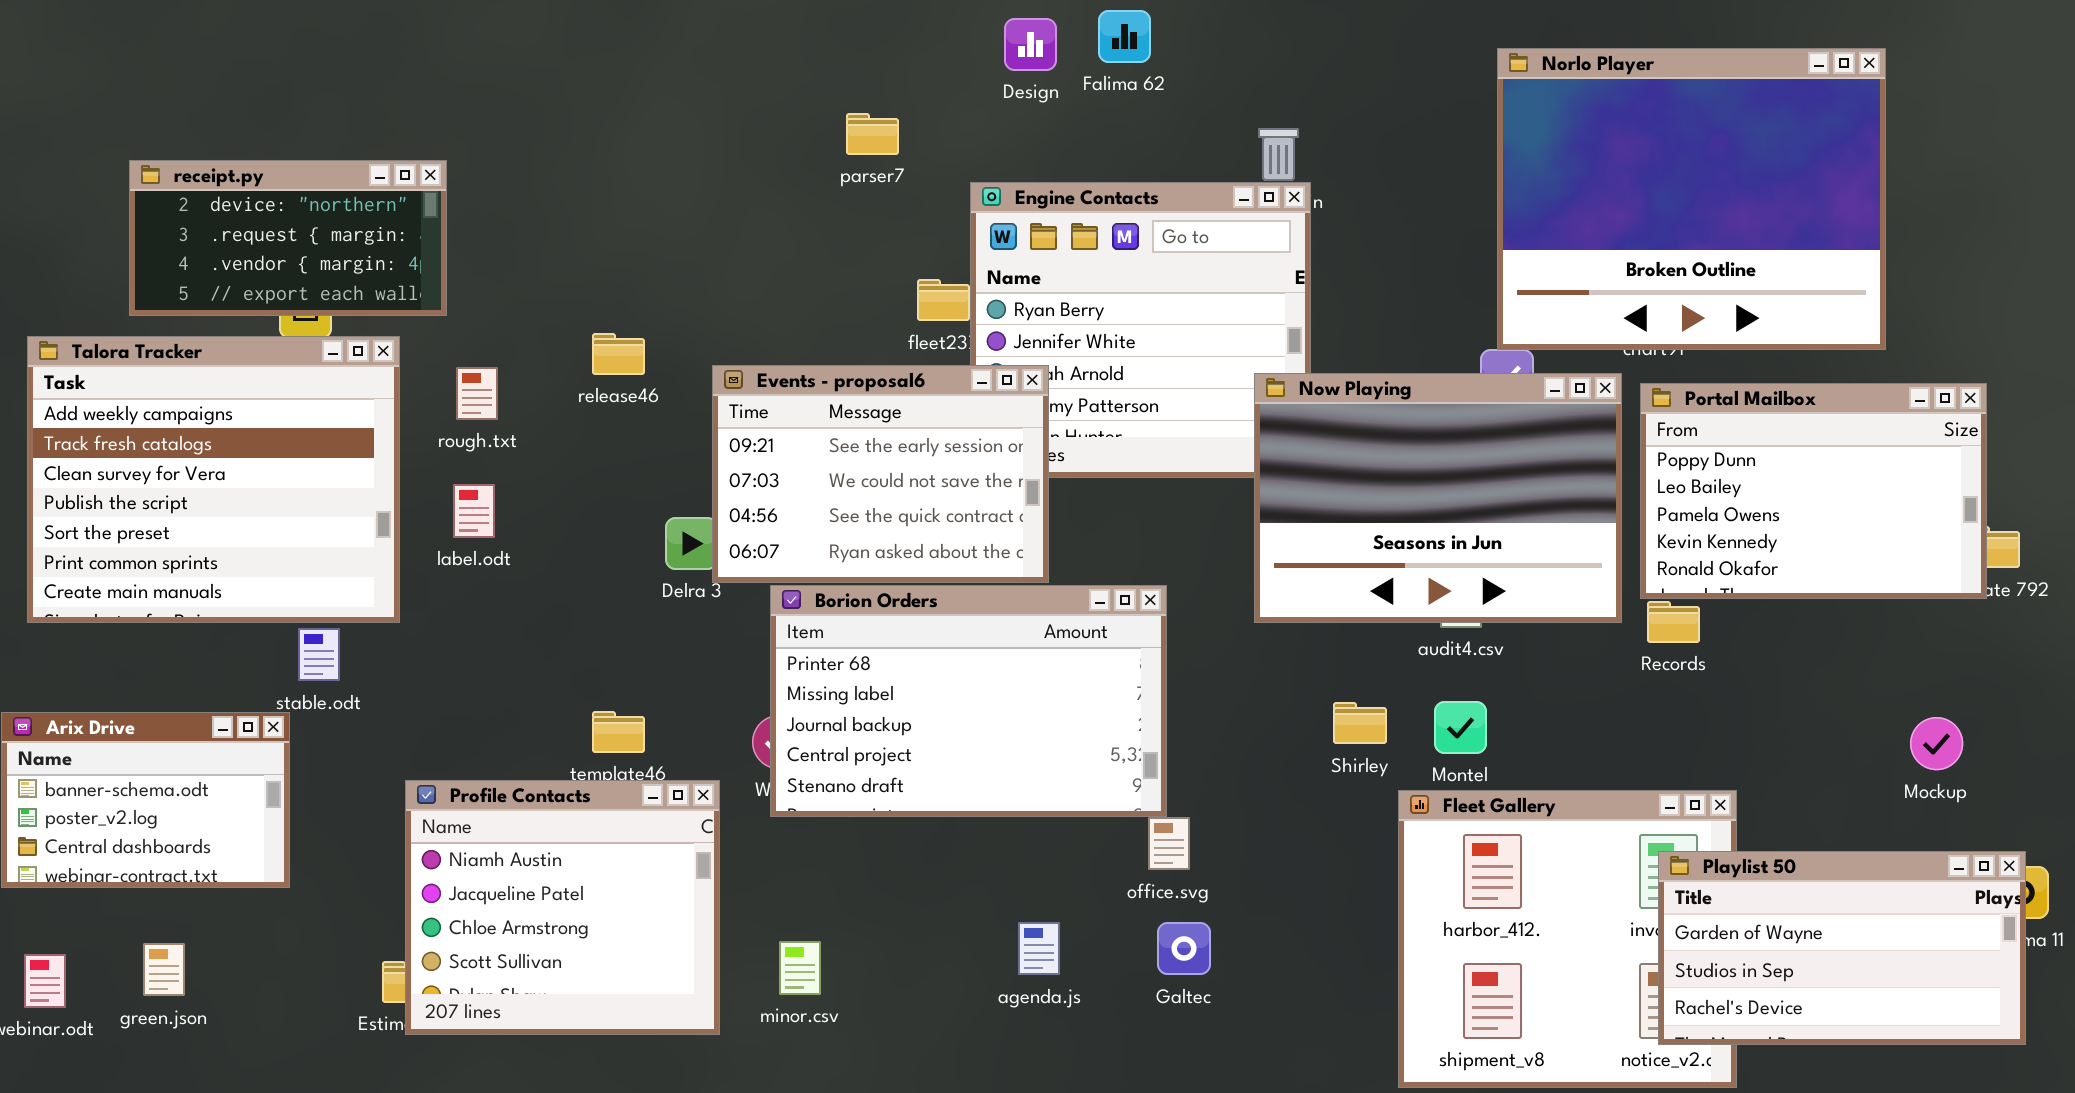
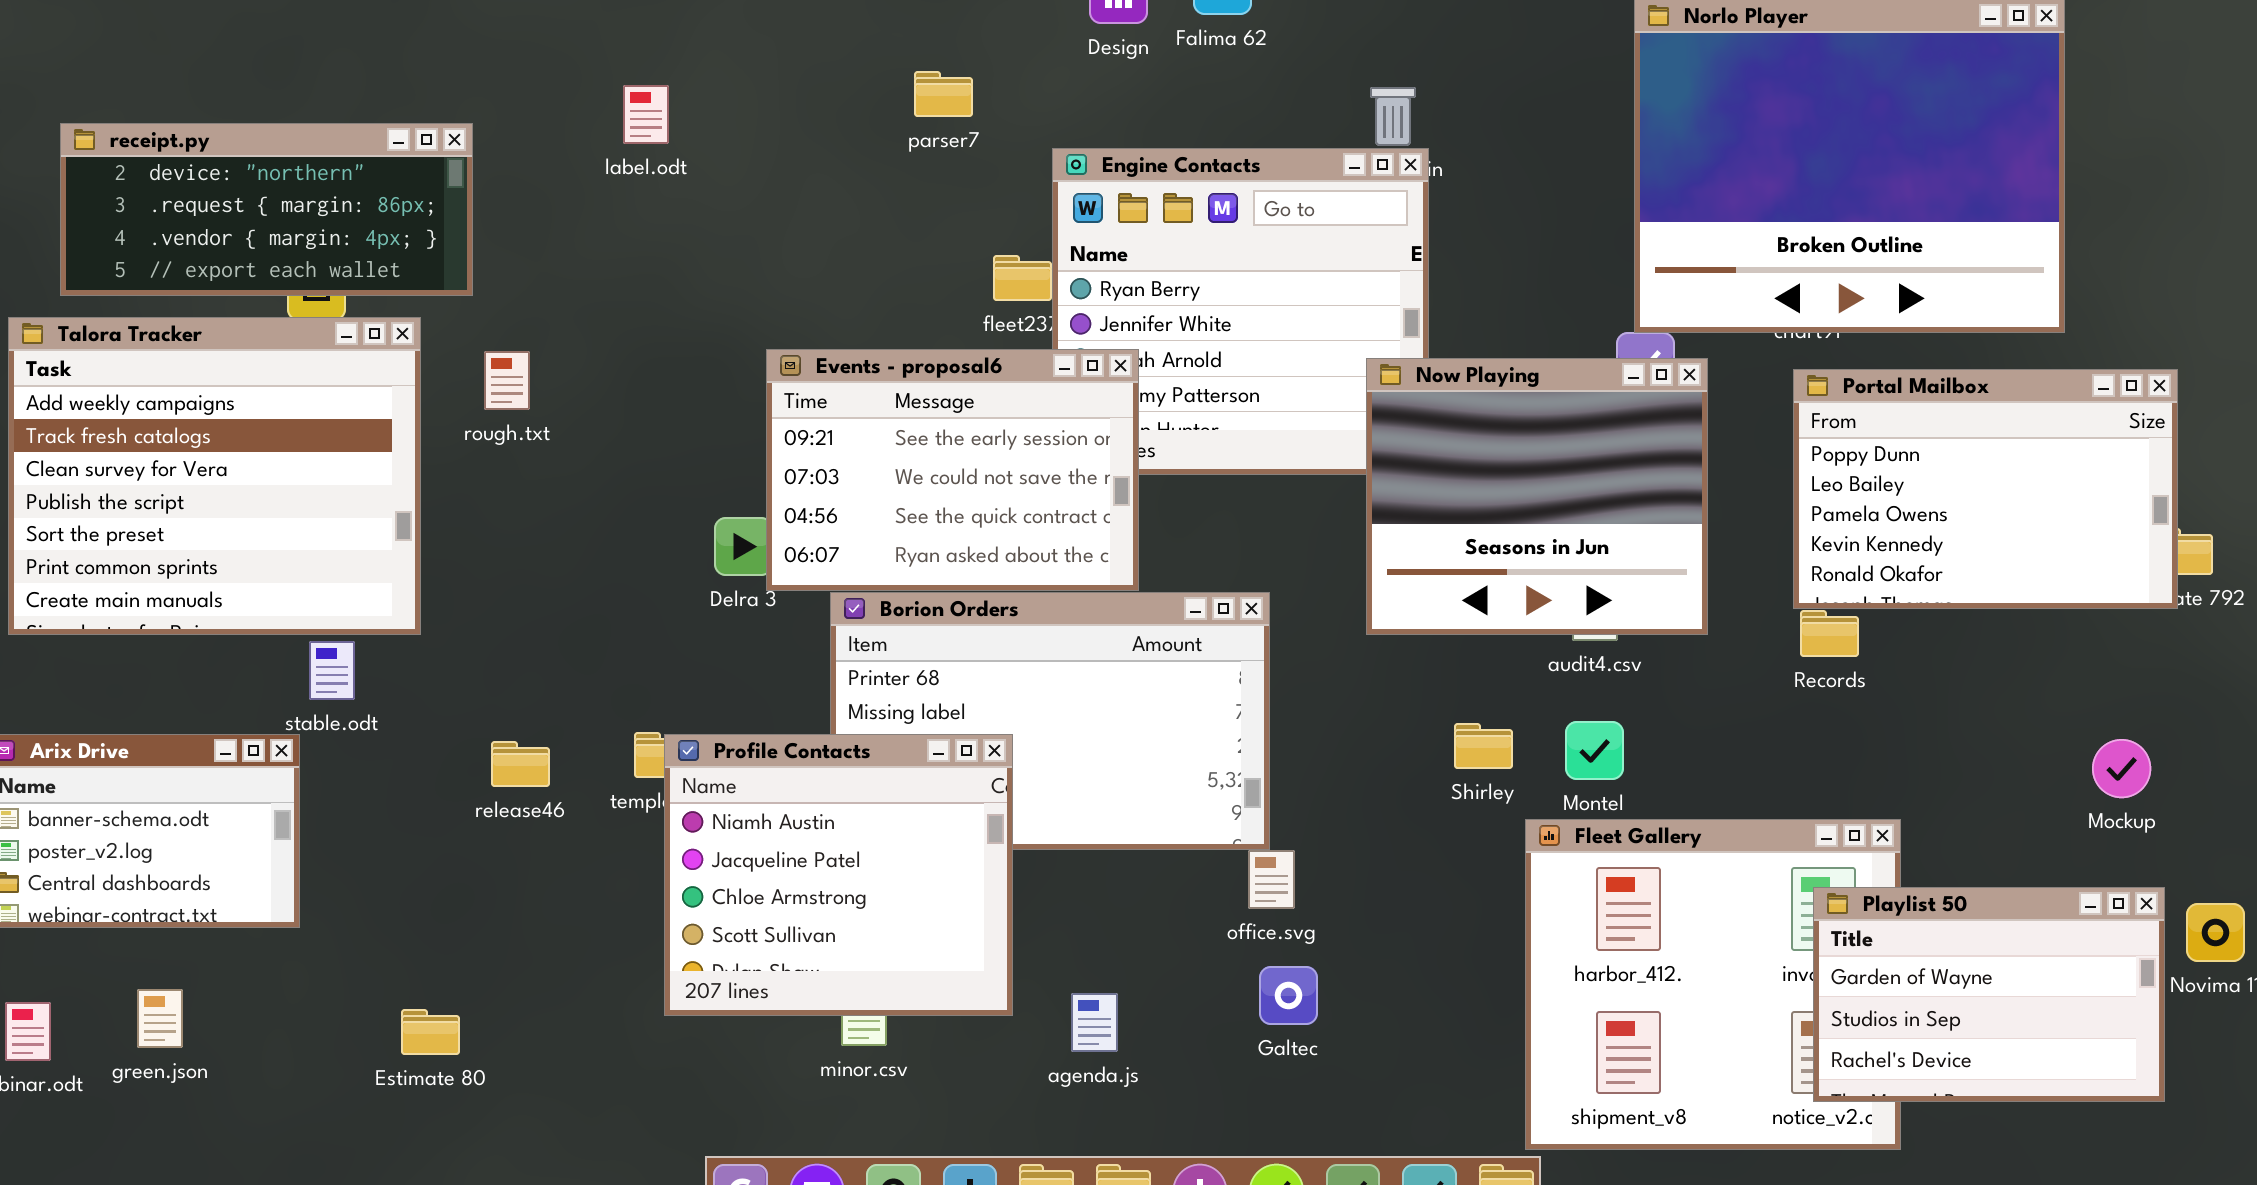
receipt.py: [129,160,447,316] -> [60,123,473,296], resized
release46: [592,333,645,375] -> [491,741,550,787], moved
Now Playing: [1254,373,1622,623] -> [1366,358,1708,635], resized
label.odt: [453,484,495,538] -> [623,85,669,144], moved
Profile Contacts: [405,780,720,1035] -> [664,734,1013,1016], moved
Playlist 50: [1658,851,2026,1045] -> [1813,887,2165,1102], resized
agenda.js: [1018,922,1060,975] -> [1071,993,1118,1052], moved

